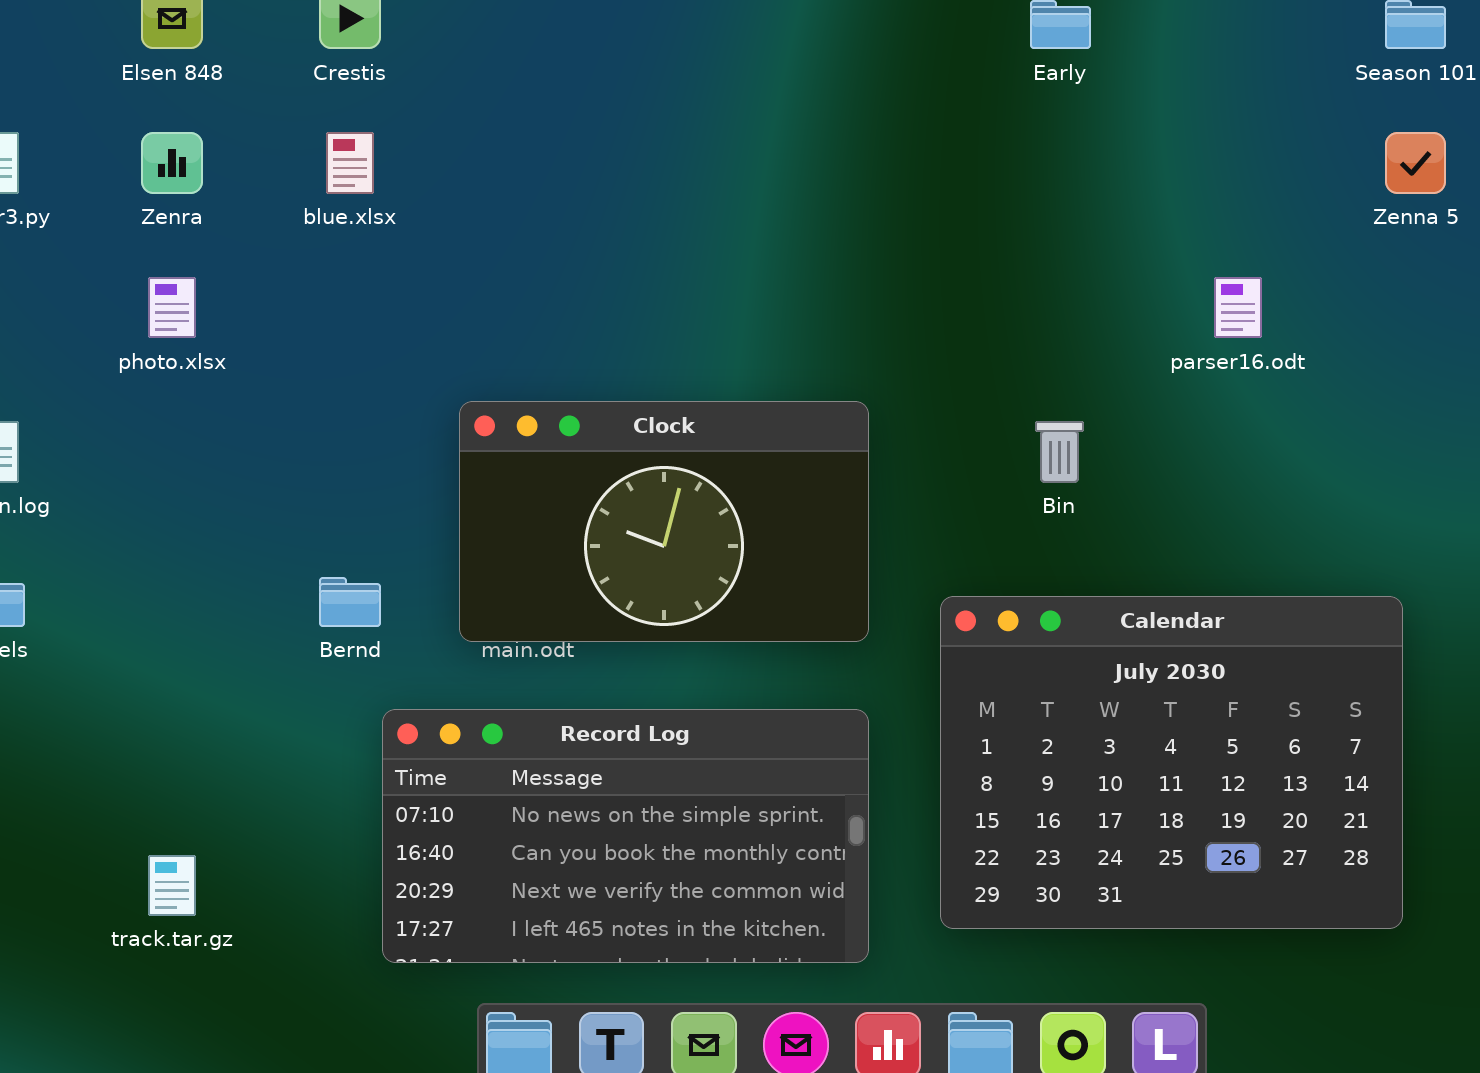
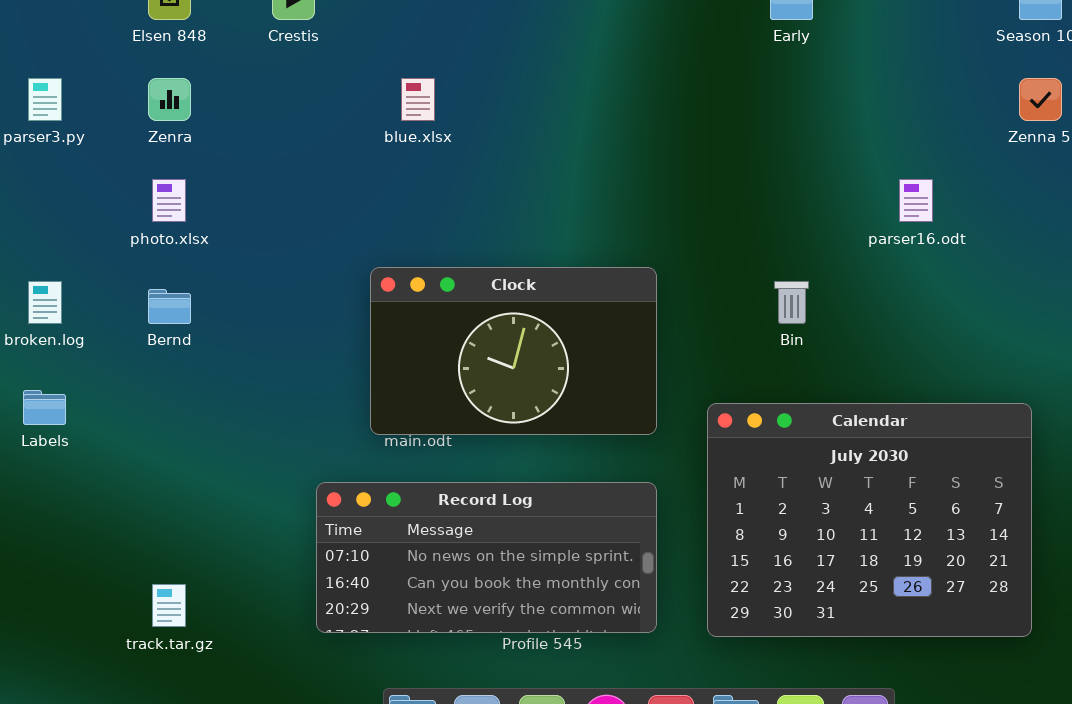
blue.xlsx: [326,132,374,194] -> [401,78,435,121], moved
Bernd: [319,577,381,627] -> [148,289,191,324], moved
Record Log: [382,709,869,963] -> [316,482,657,633], resized

